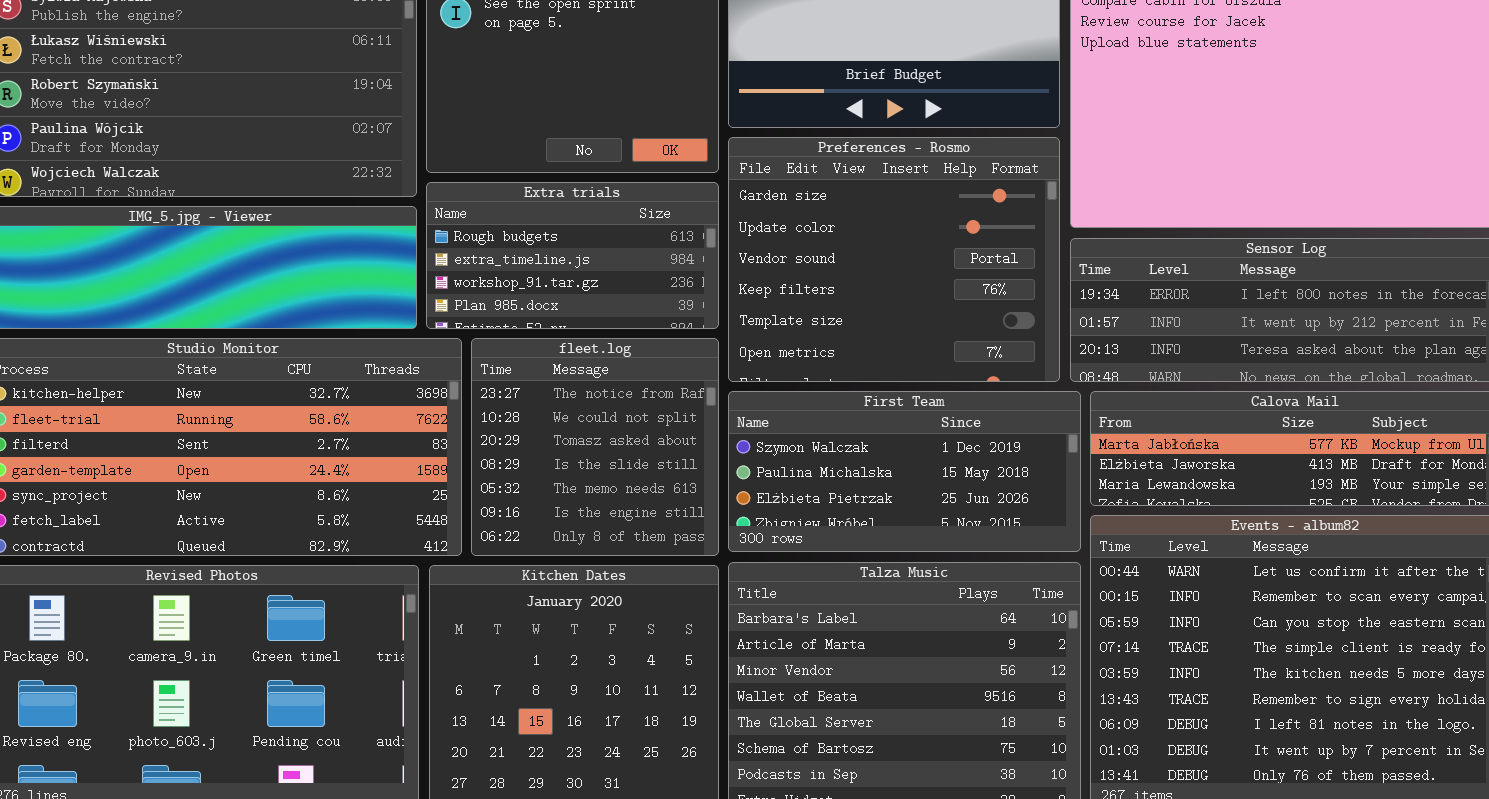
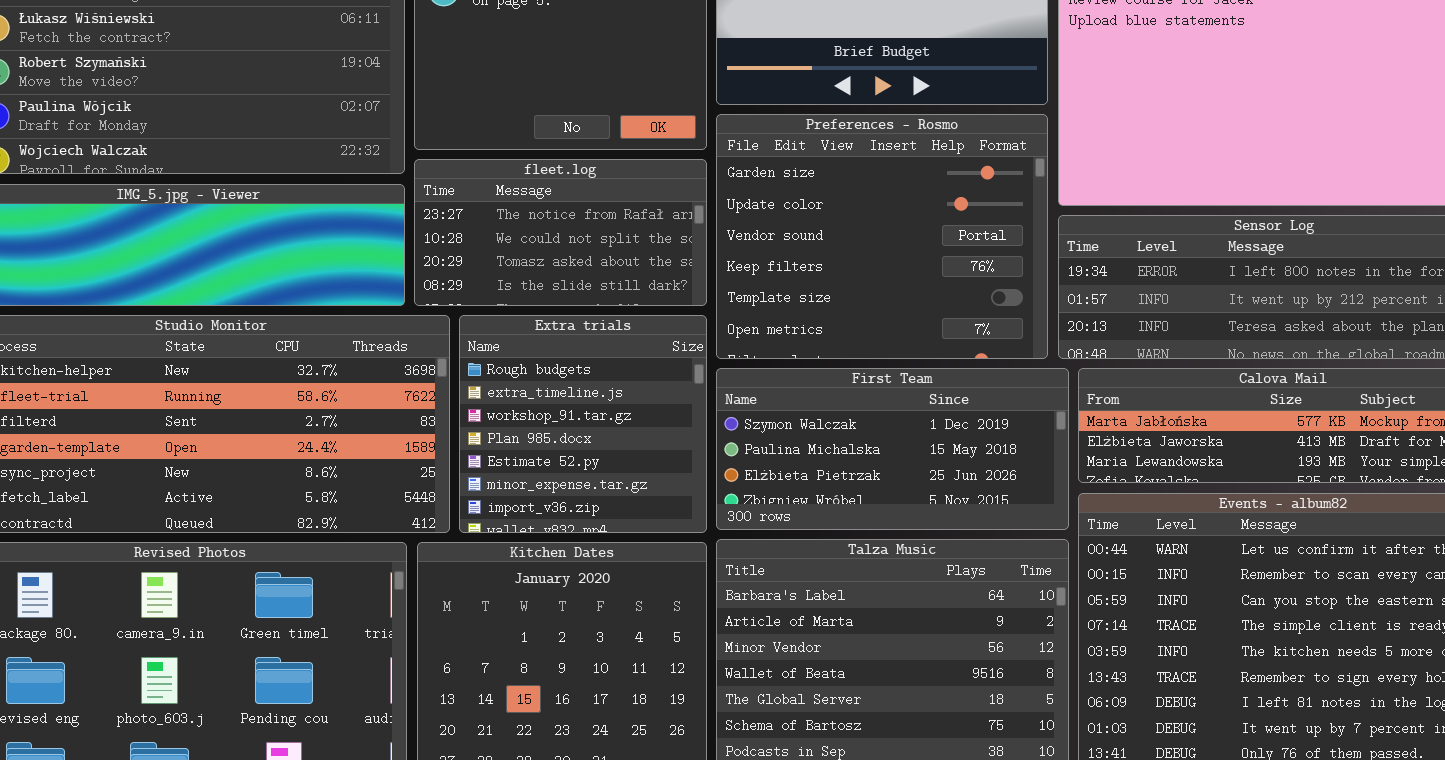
Extra trials: [426,182,719,329] -> [459,315,707,533], moved, resized
fleet.log: [471,338,719,556] -> [414,159,707,306], moved, resized

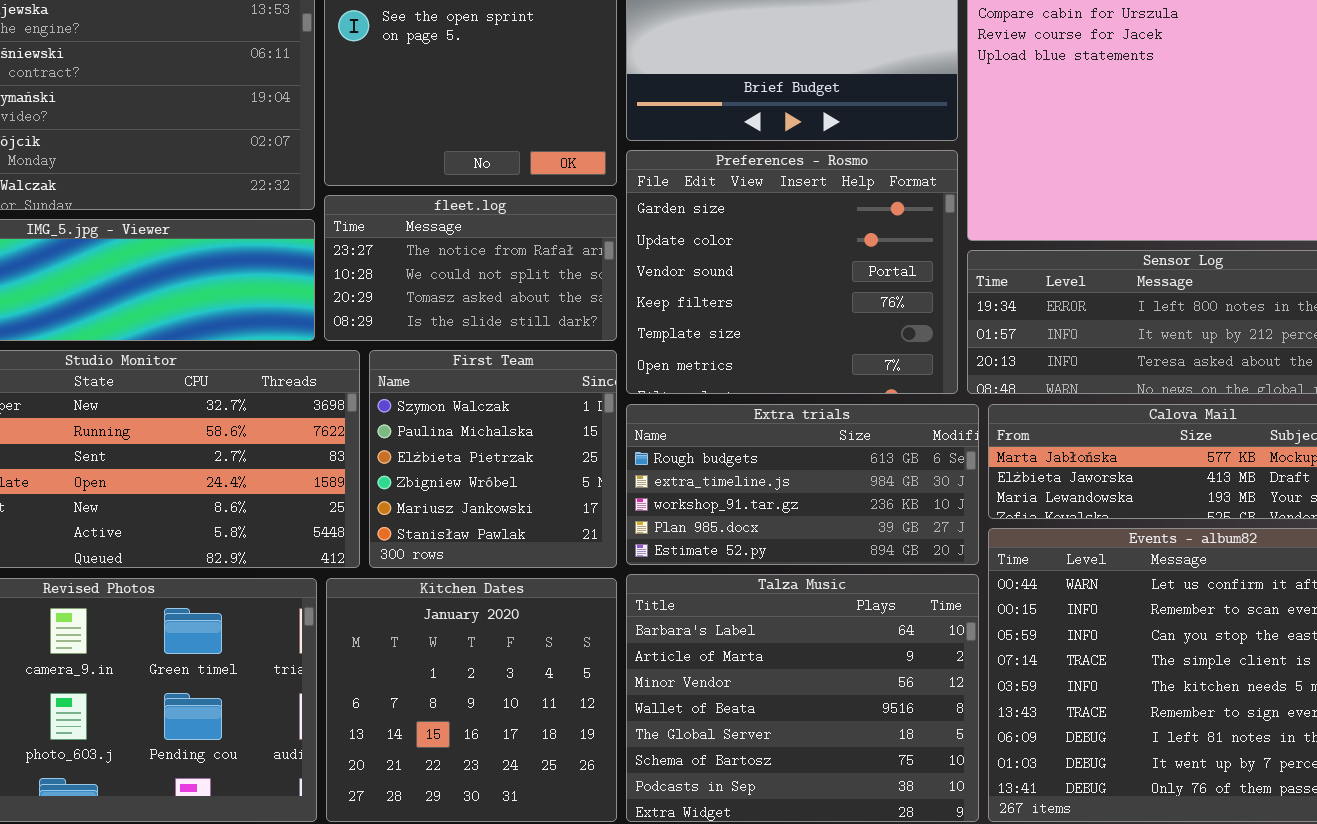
Extra trials: [459,315,707,533] -> [626,404,979,565], moved, resized
First Team: [716,368,1069,530] -> [369,350,617,568], moved, resized

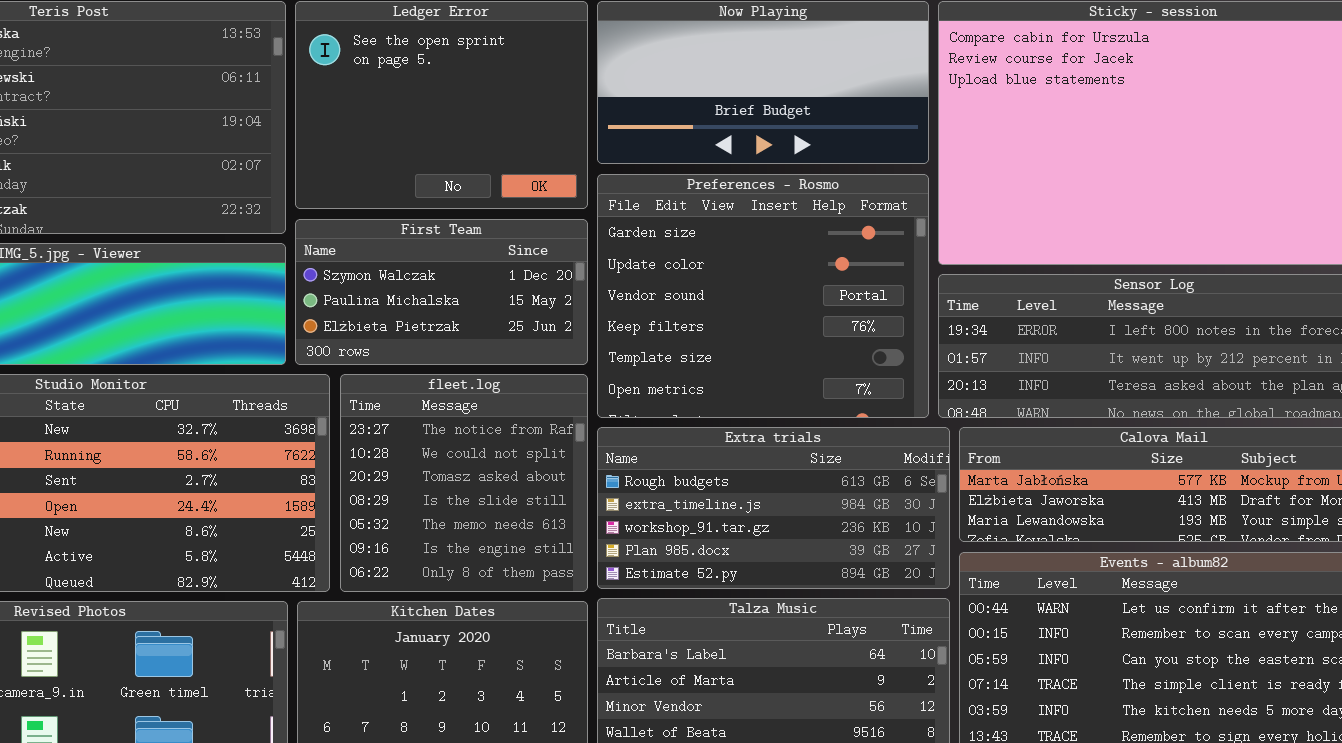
fleet.log: [324,195,617,341] -> [340,374,588,592], moved, resized
First Team: [369,350,617,568] -> [295,219,588,365], moved, resized

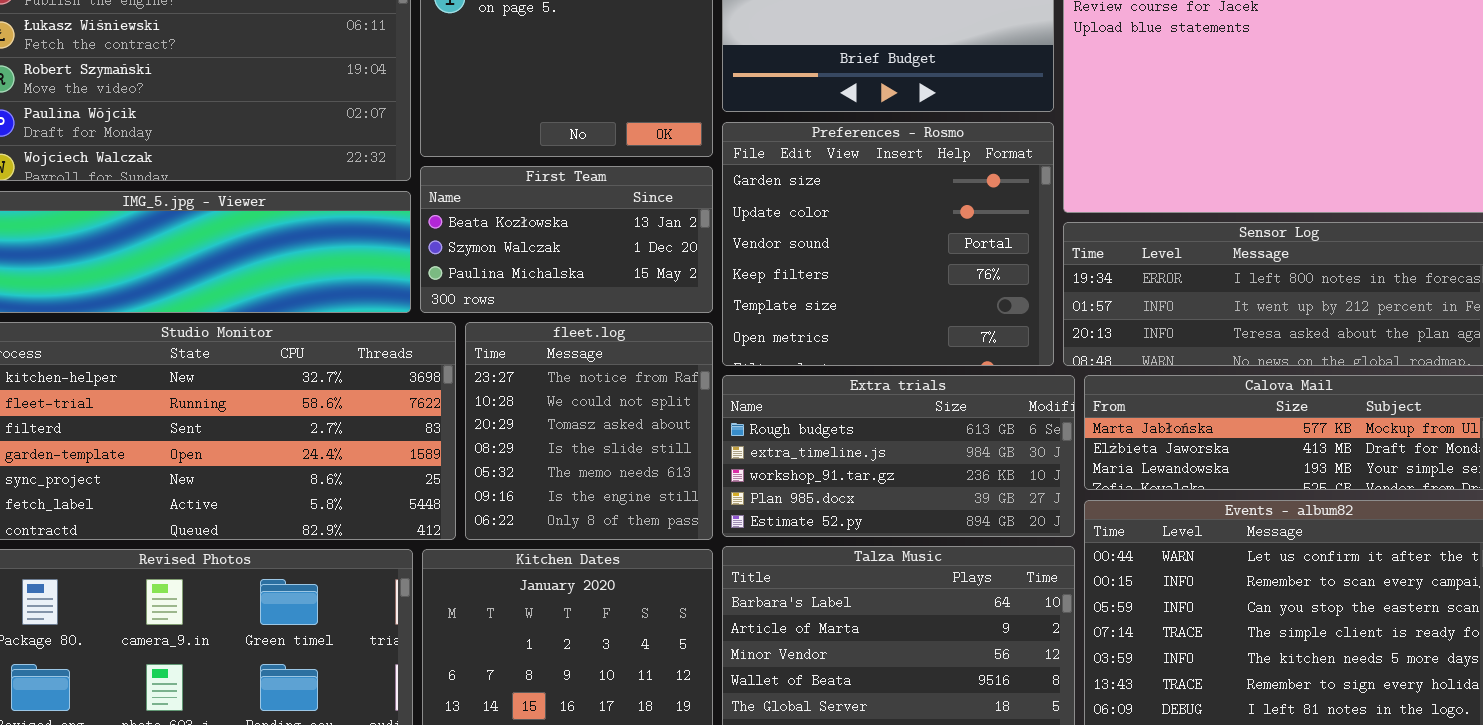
First Team: [295,219,588,365] -> [420,166,713,313], scrolled up 1 row

